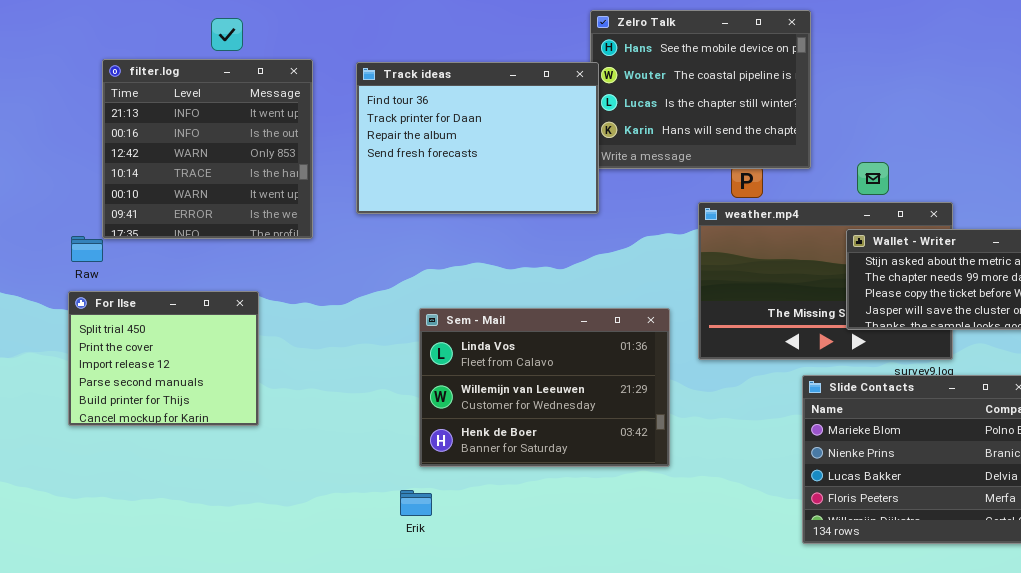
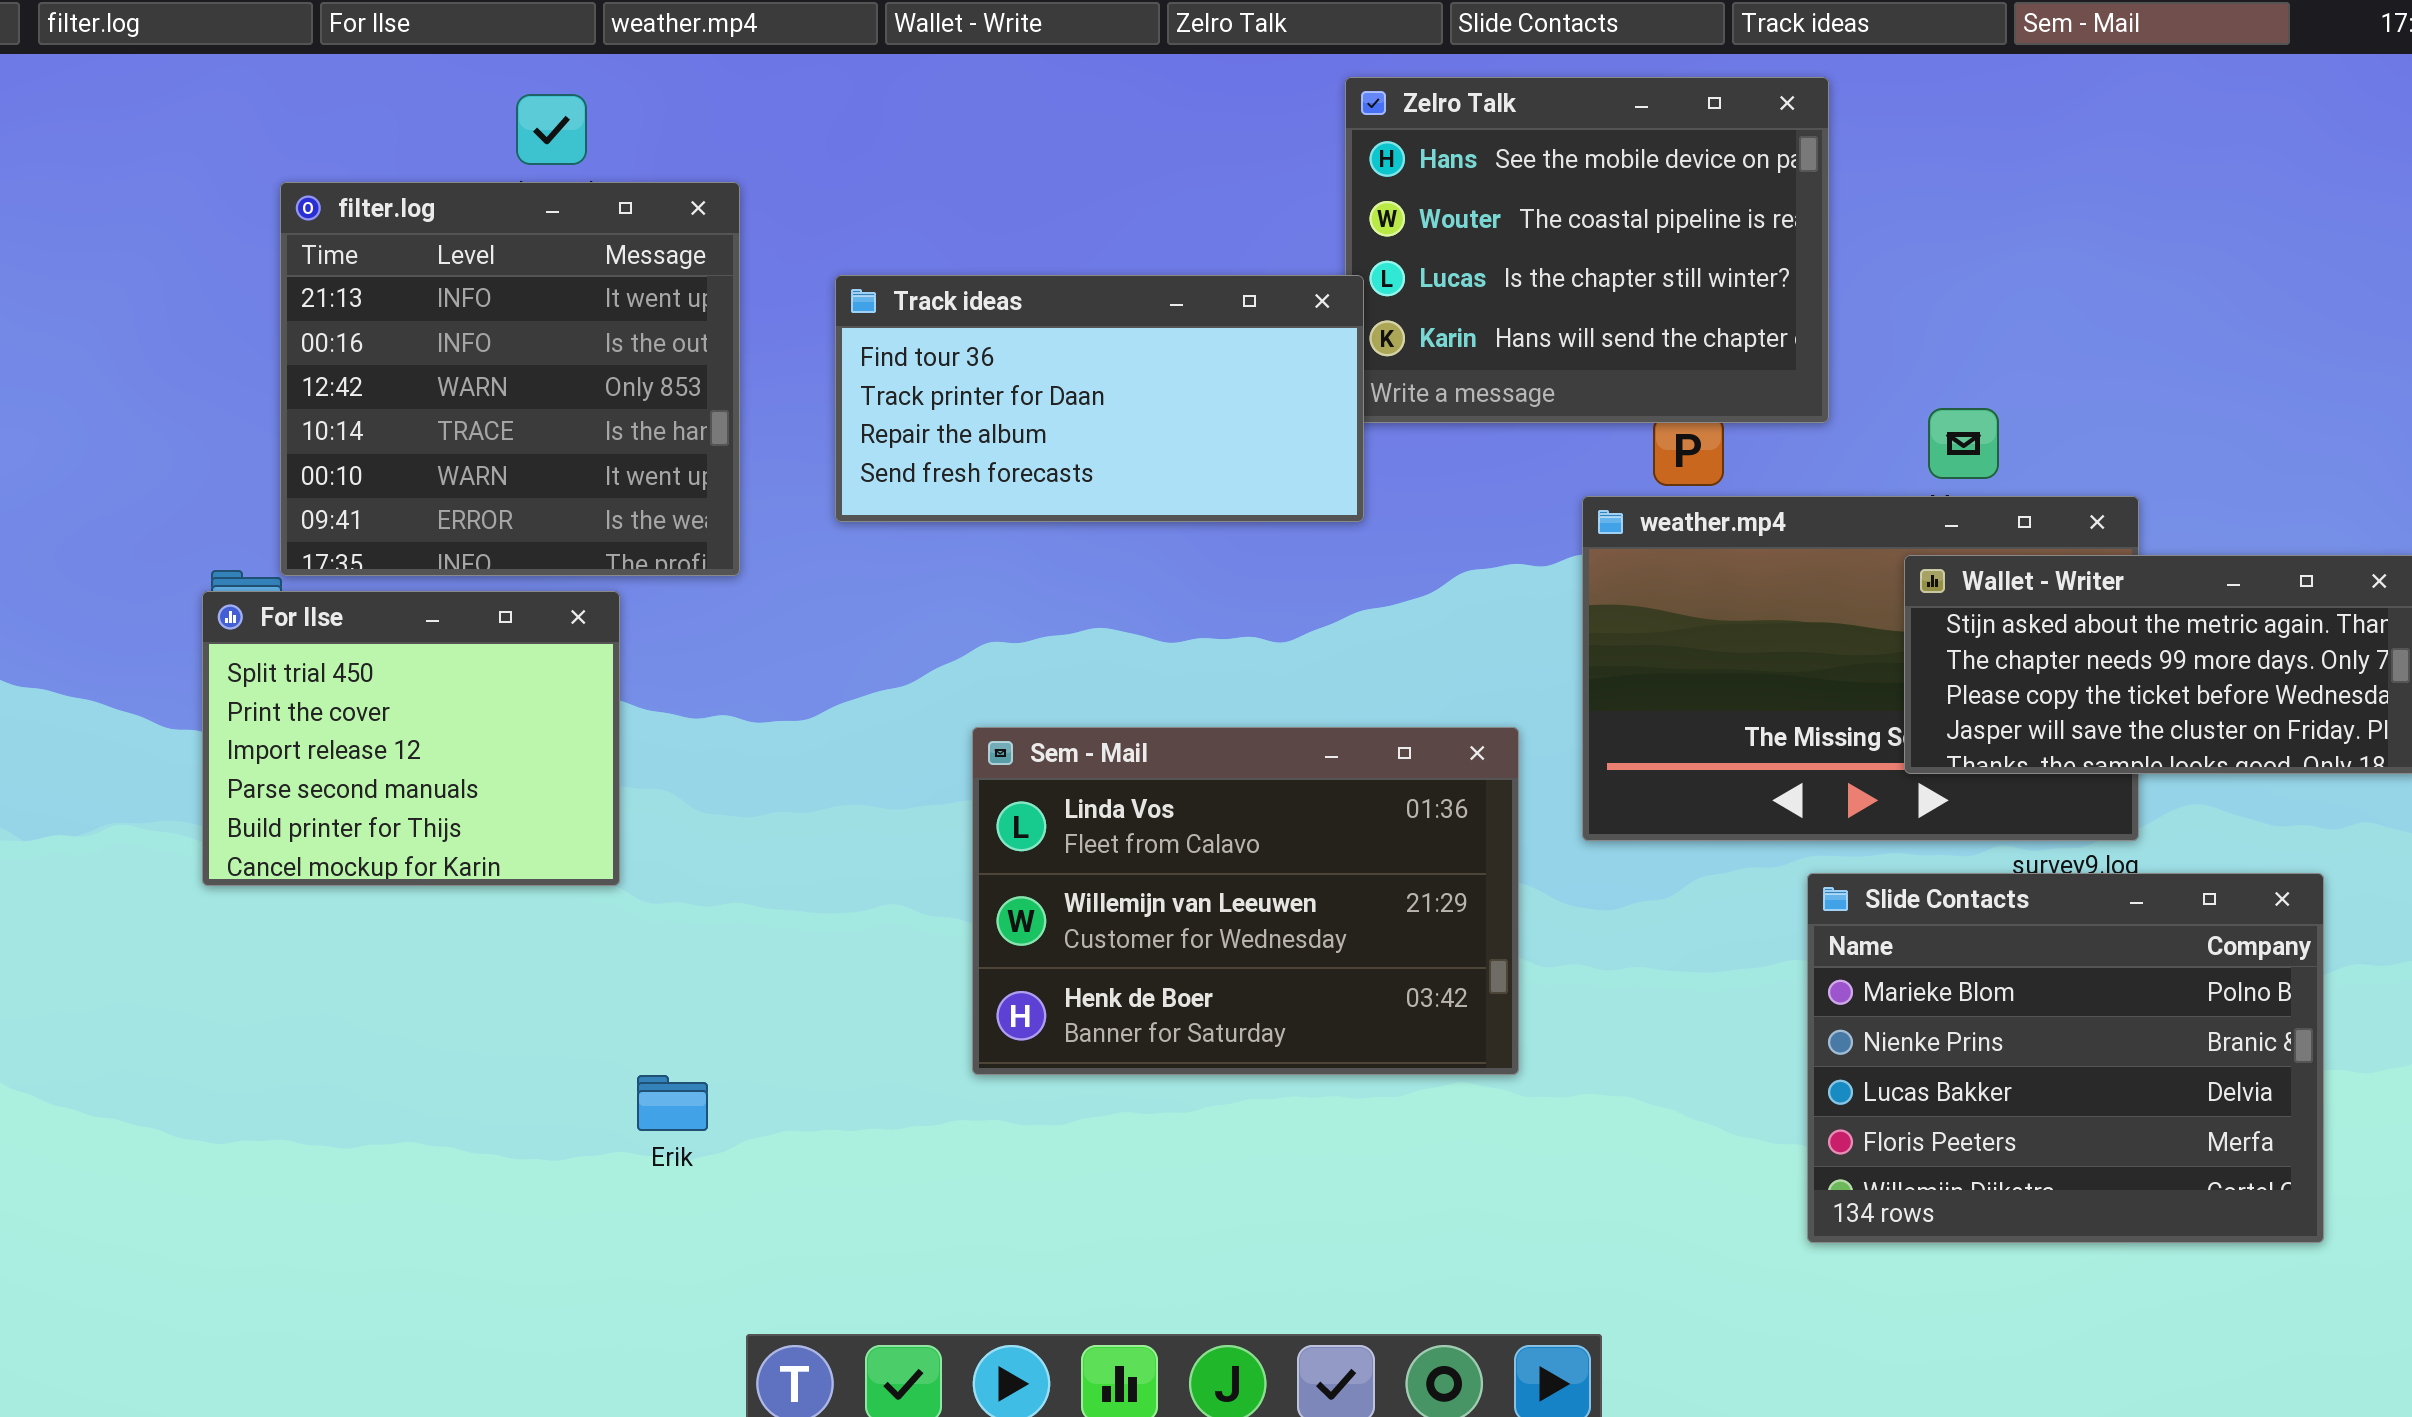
Track ideas: [356,62,599,214] -> [835,275,1364,522], resized
For Ilse: [68,291,259,426] -> [202,591,620,886], moved
Erik: [400,490,432,516] -> [637,1075,708,1131], moved

